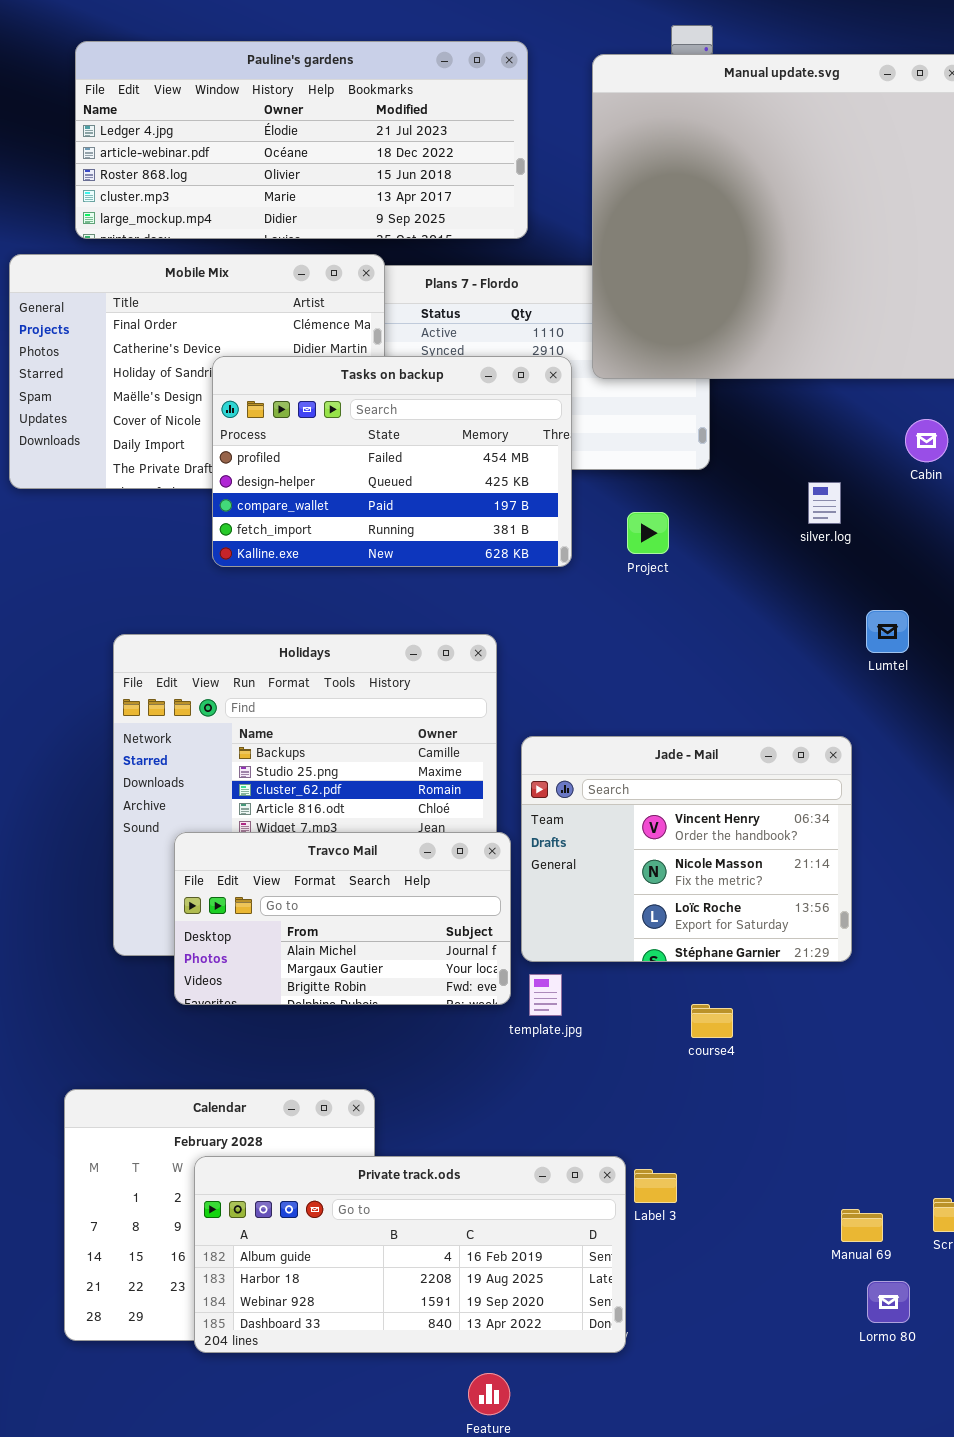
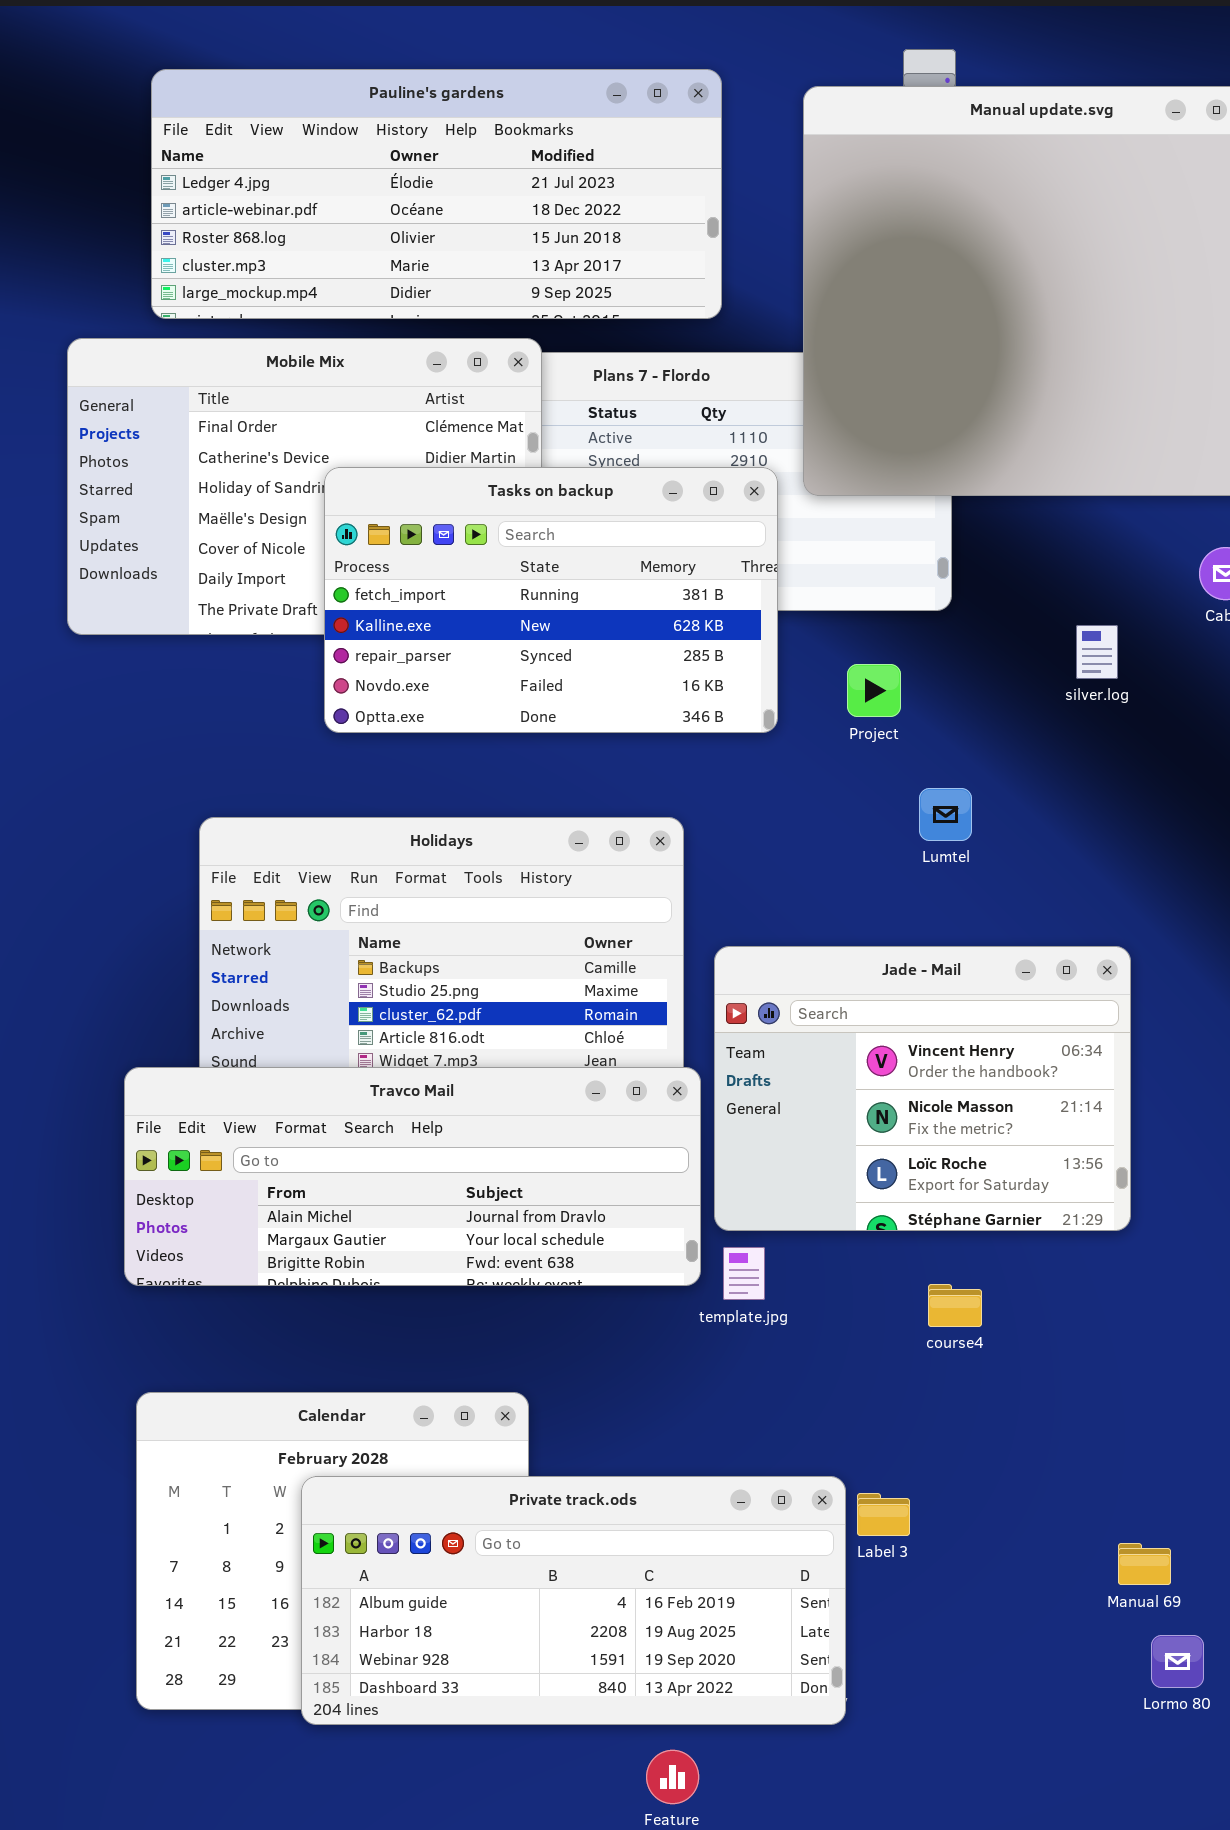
Tasks on backup: [212,356,572,567] -> [324,467,778,733], scrolled down 3 rows
Lumtel: [866,610,909,653] -> [919,788,972,841], moved
Travco Mail: [174,832,511,1005] -> [124,1067,701,1286], resized

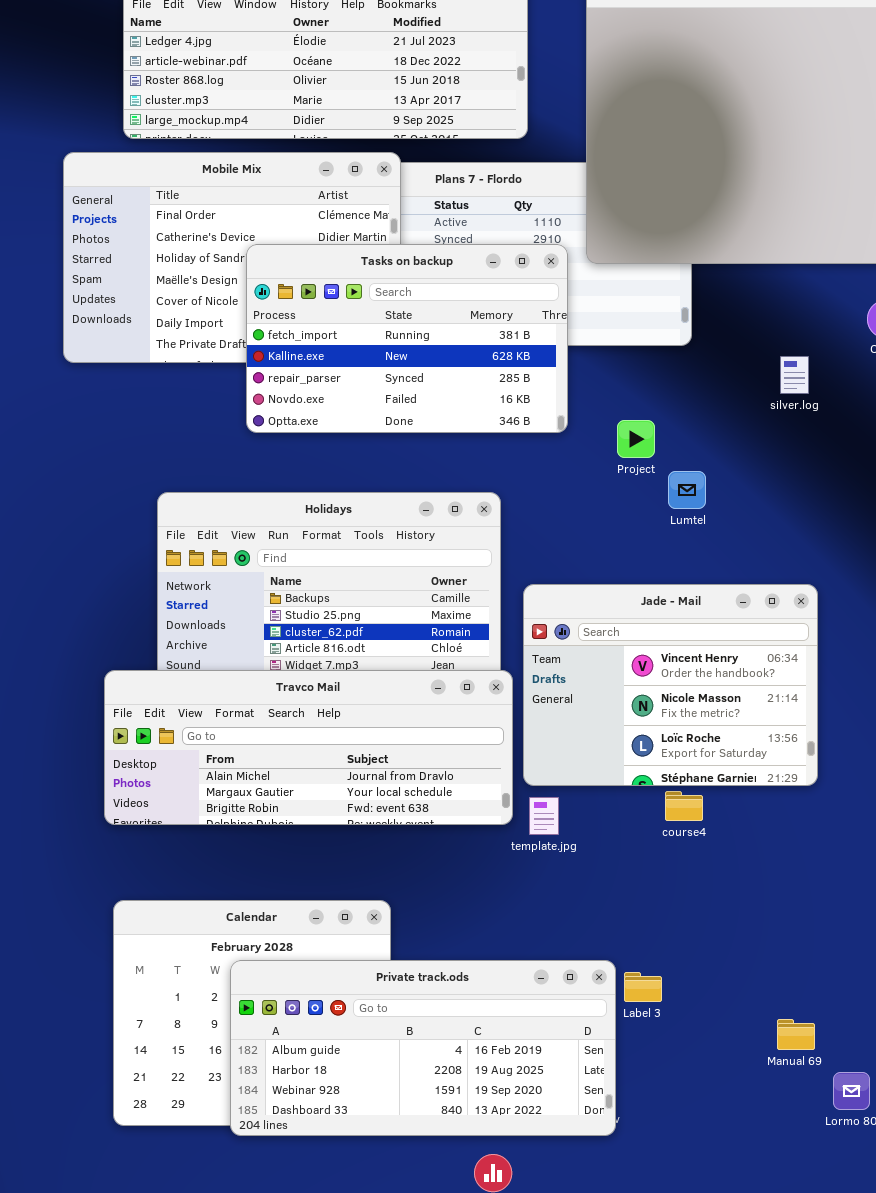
Project: [847,664,901,717] -> [617,420,655,458], moved
course4: [928,1284,982,1327] -> [665,791,703,821], moved
Manual 69: [1118,1543,1171,1585] -> [777,1019,815,1050], moved

